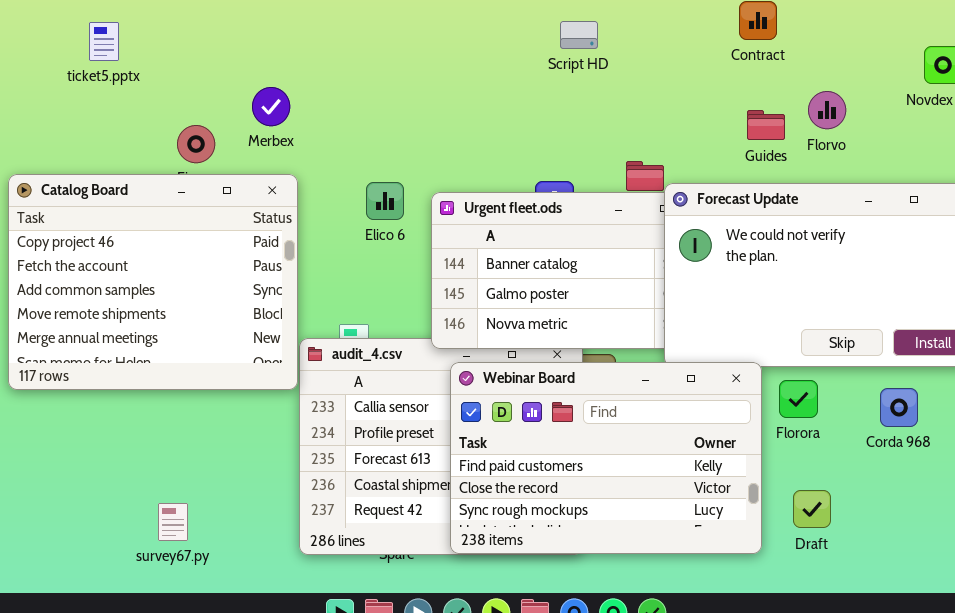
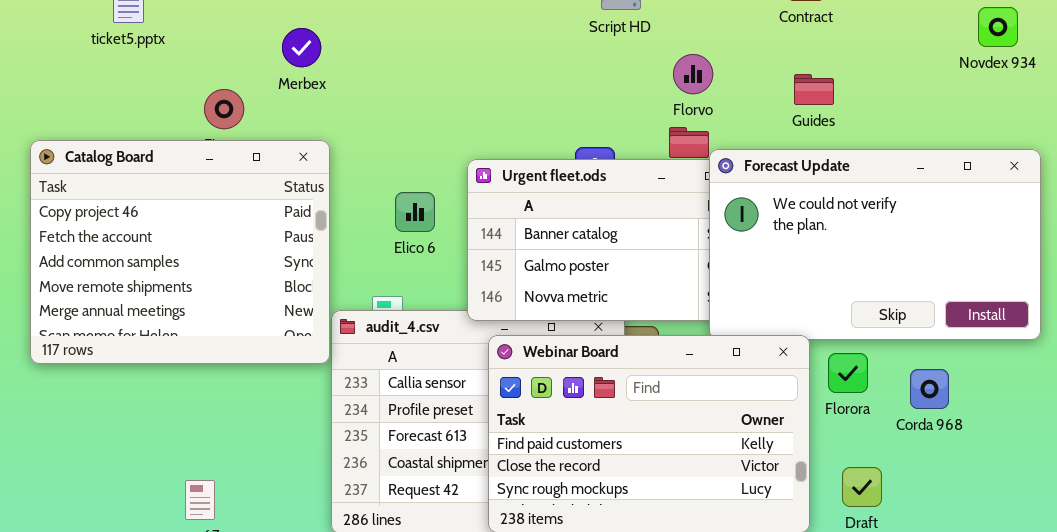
Merbex: [252,87,290,126] -> [282,28,321,67], moved
Florvo: [808,91,846,129] -> [673,54,713,94], moved
Elico 6: [366,182,404,220] -> [395,192,435,232], moved
Corda 968: [880,388,918,427] -> [910,369,949,409], moved

